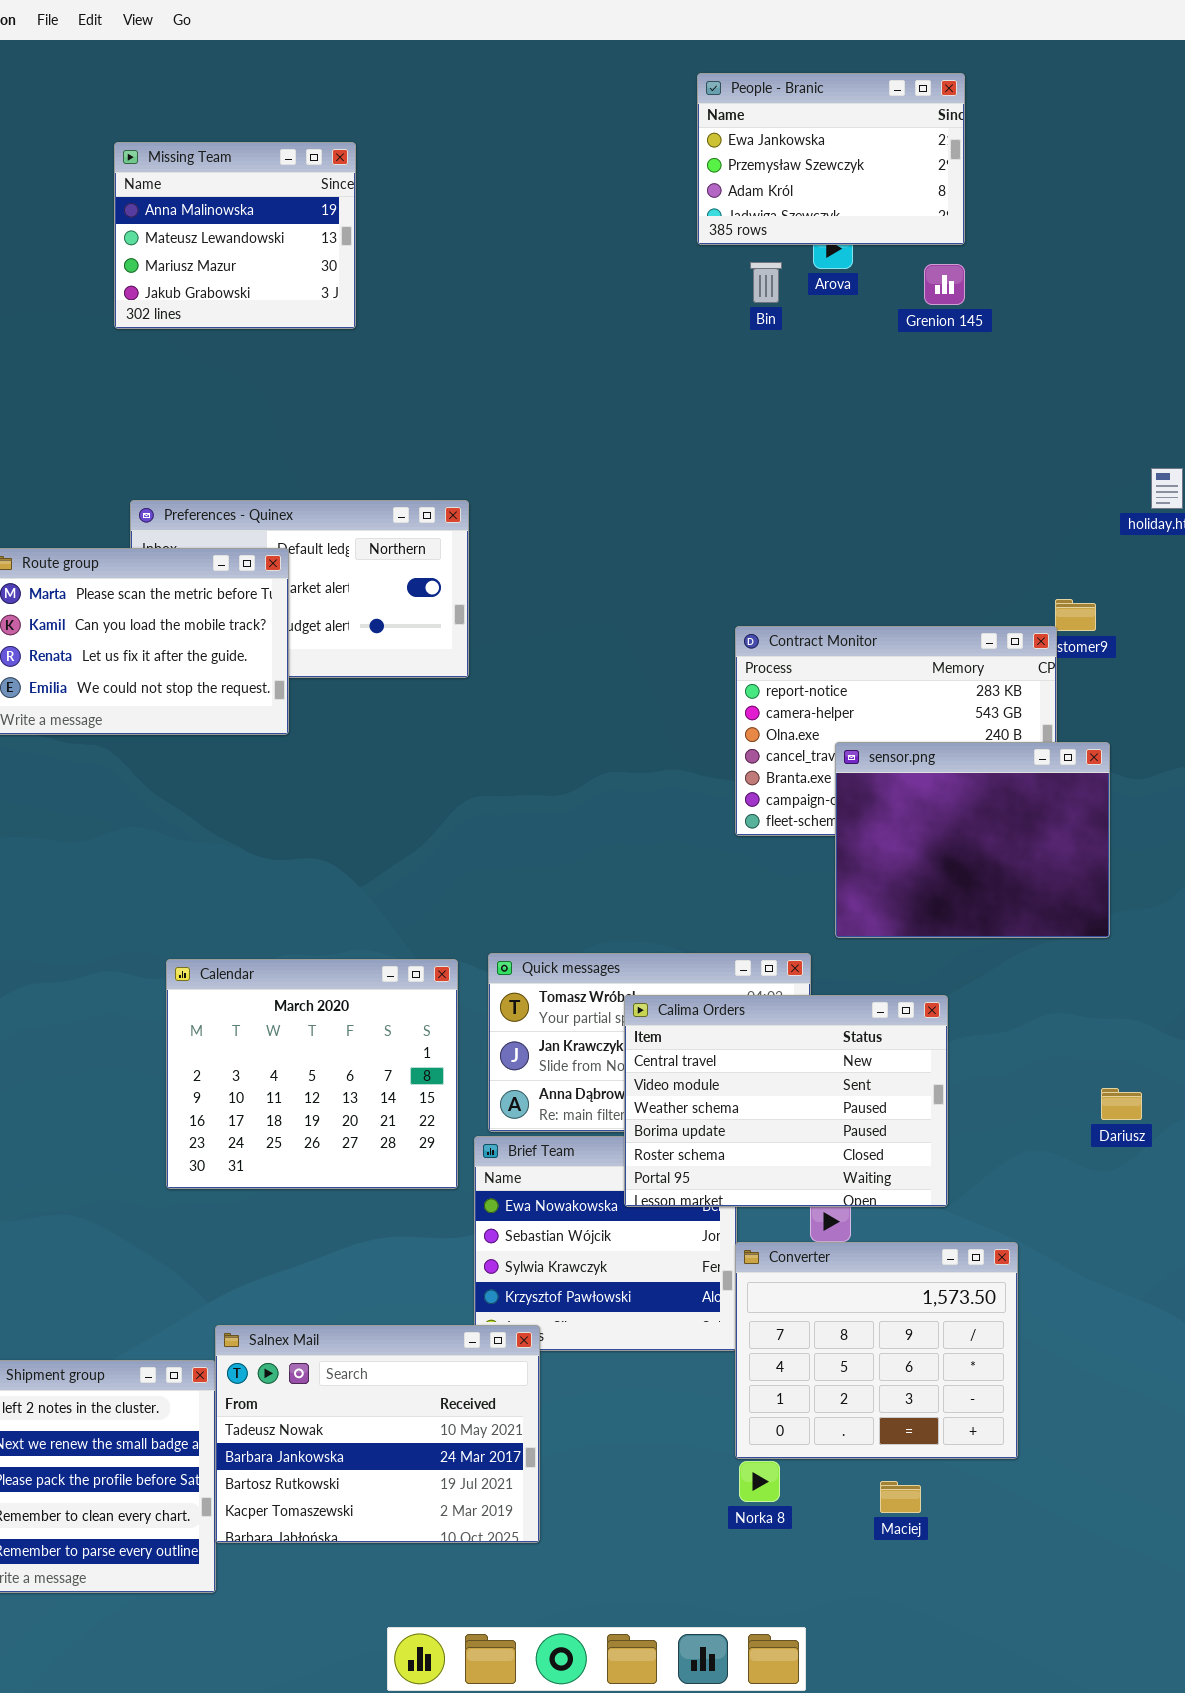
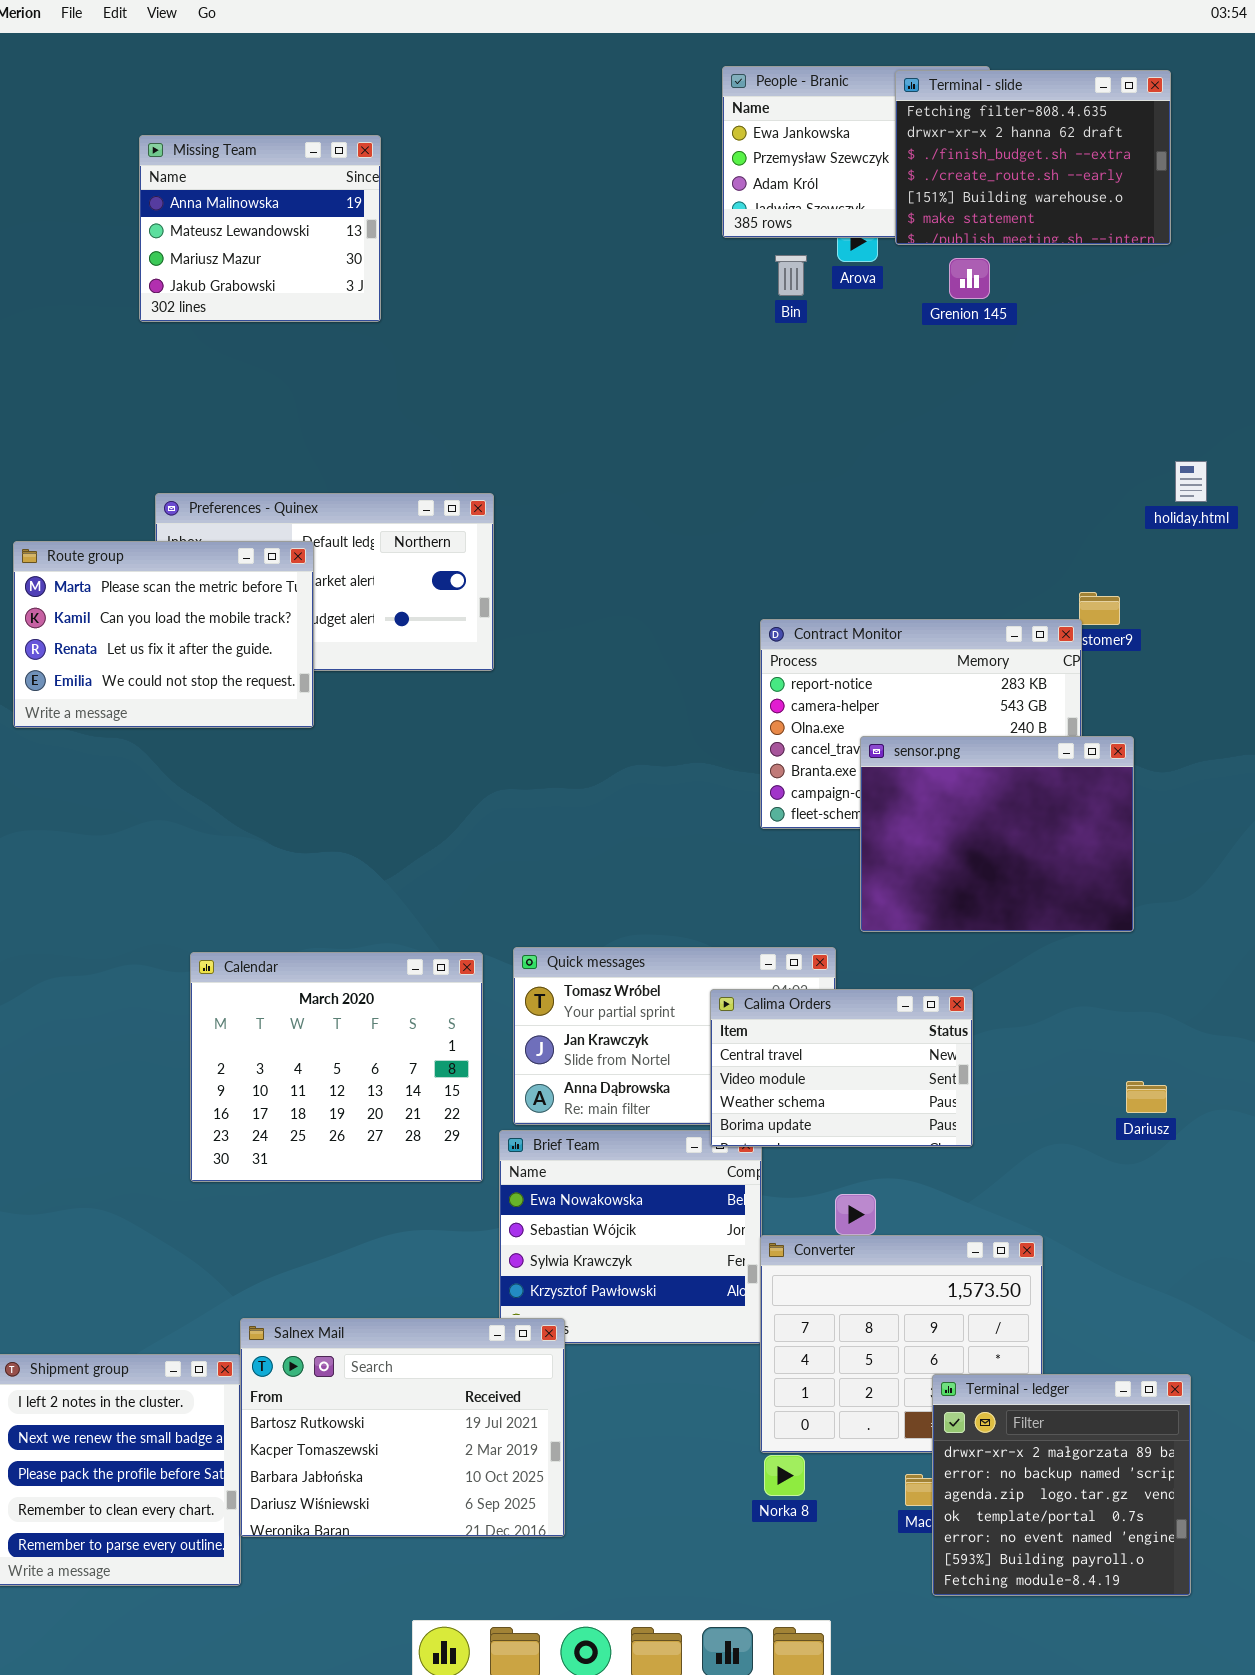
Terminal - slide: none -> [895,70,1171,245], opened
Calima Orders: [624,995,948,1207] -> [710,989,973,1147], resized
Salnex Mail: [215,1325,540,1543] -> [240,1318,565,1537], scrolled down 2 rows
Terminal - ledger: none -> [932,1374,1191,1596], opened

